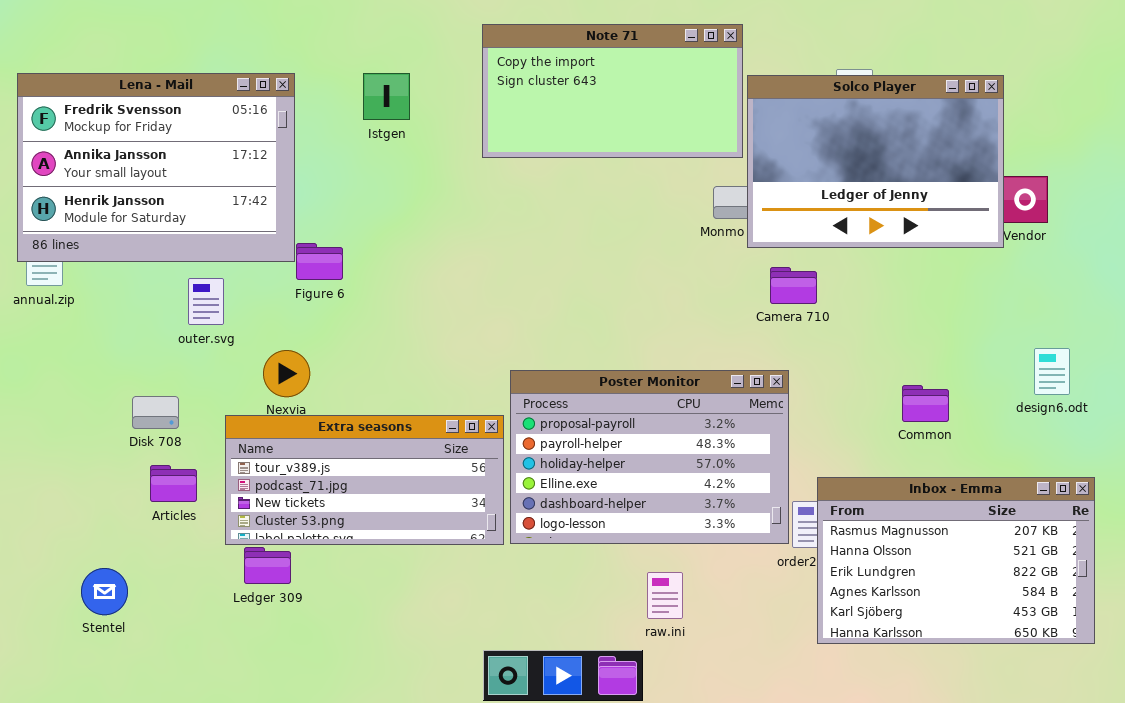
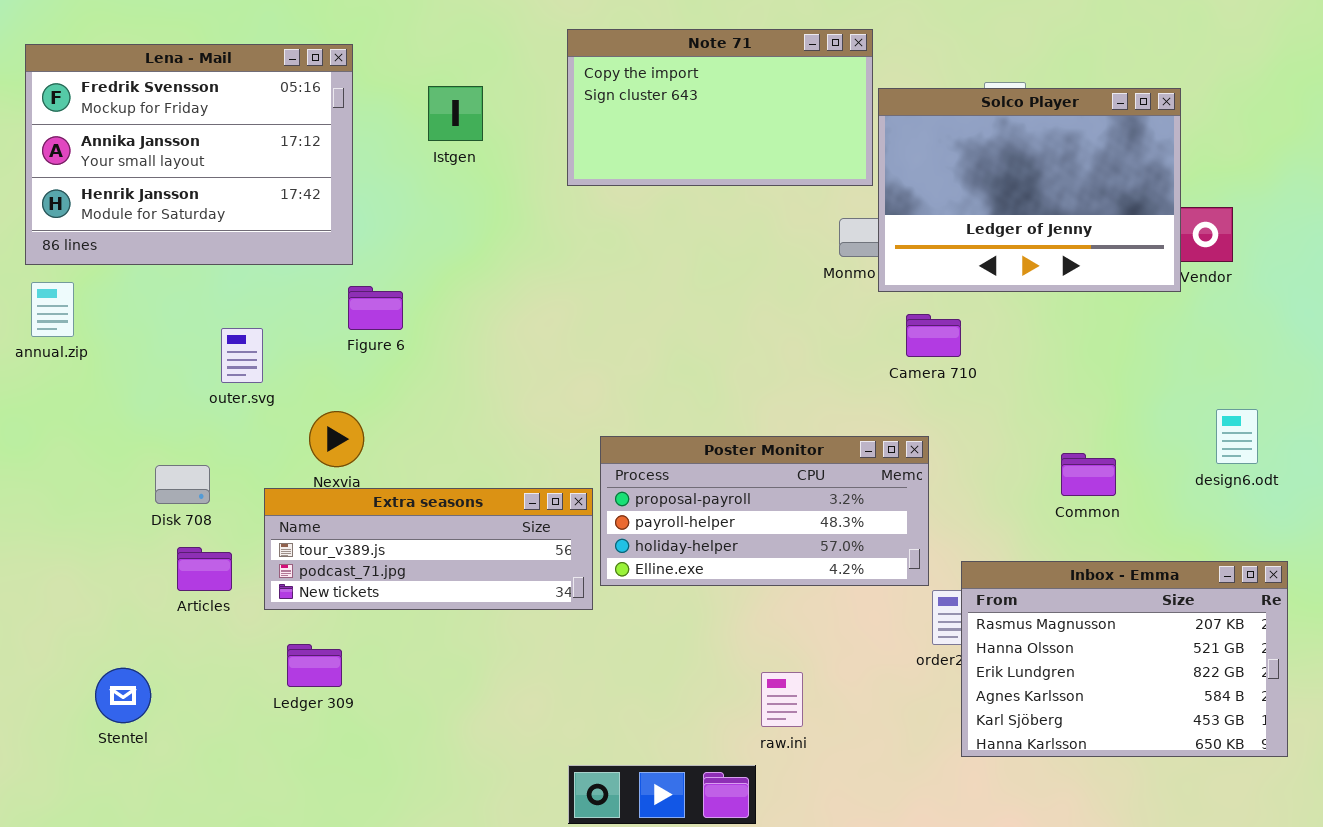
Lena - Mail: [17,73,295,262] -> [25,44,353,265], moved
Poster Monitor: [510,370,789,544] -> [600,436,929,586], resized
Extra seasons: [225,415,504,545] -> [264,488,593,610], resized

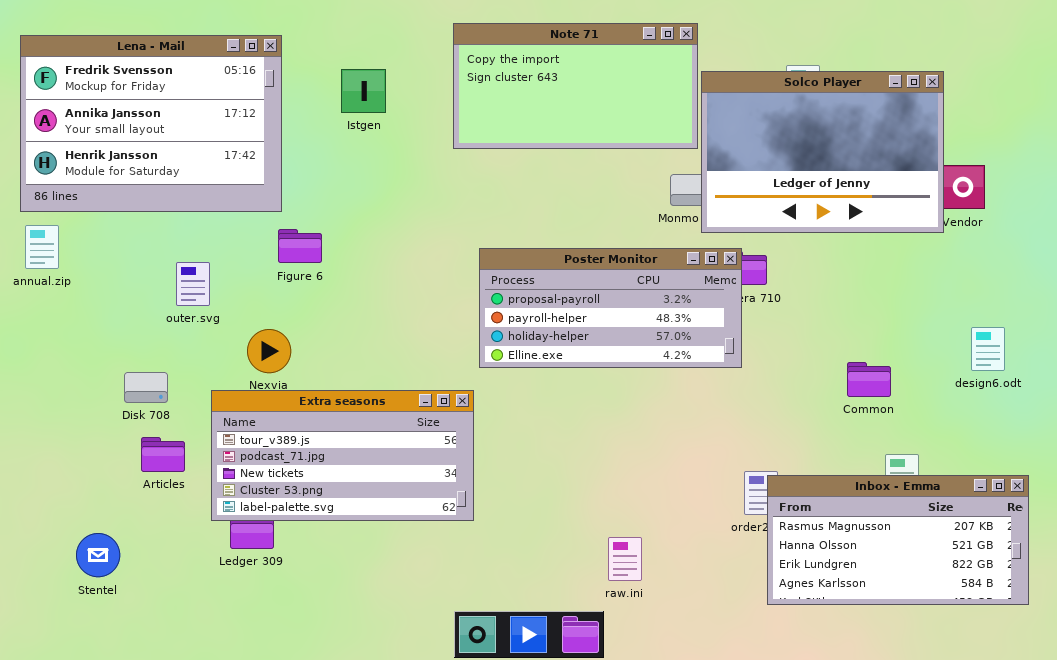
Poster Monitor: [600,436,929,586] -> [479,248,742,368], moved
Extra seasons: [264,488,593,610] -> [211,390,474,521], resized
Inbox - Emma: [961,561,1288,757] -> [767,475,1029,605], resized

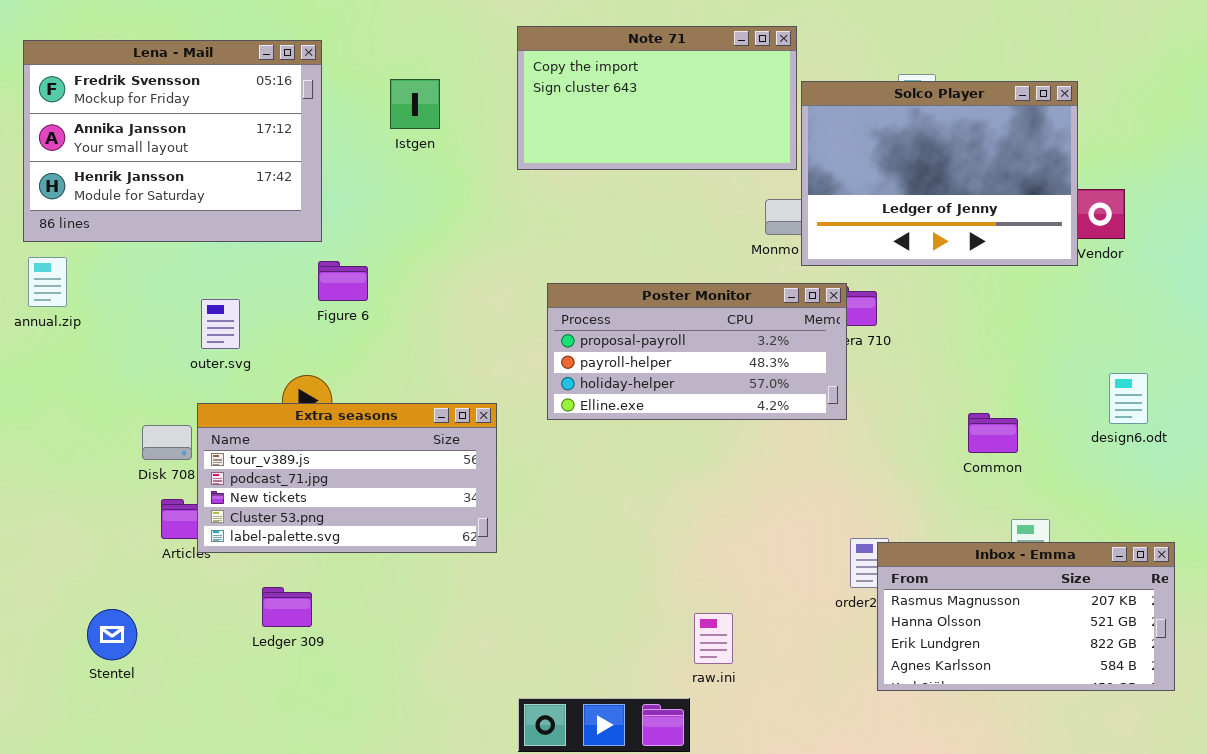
Extra seasons: [211,390,474,521] -> [197,403,497,553], moved

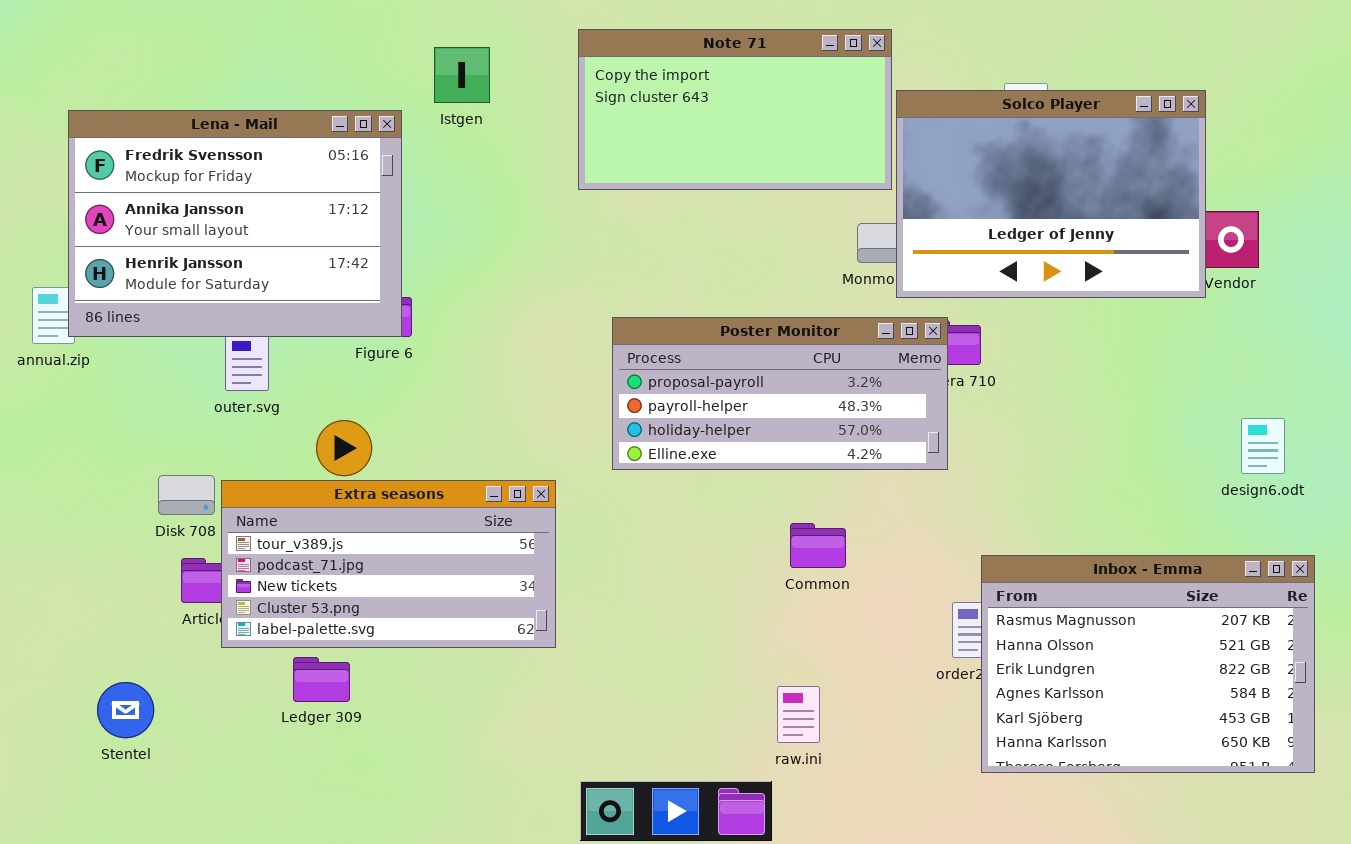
Lena - Mail: [23,40,322,242] -> [68,110,402,337], moved
Istgen: [390,79,440,129] -> [434,47,490,103], moved
Extra seasons: [197,403,497,553] -> [221,480,556,648], moved
Common: [968,413,1018,453] -> [790,523,846,568], moved
Inbox - Emma: [877,542,1175,691] -> [981,555,1315,773], resized

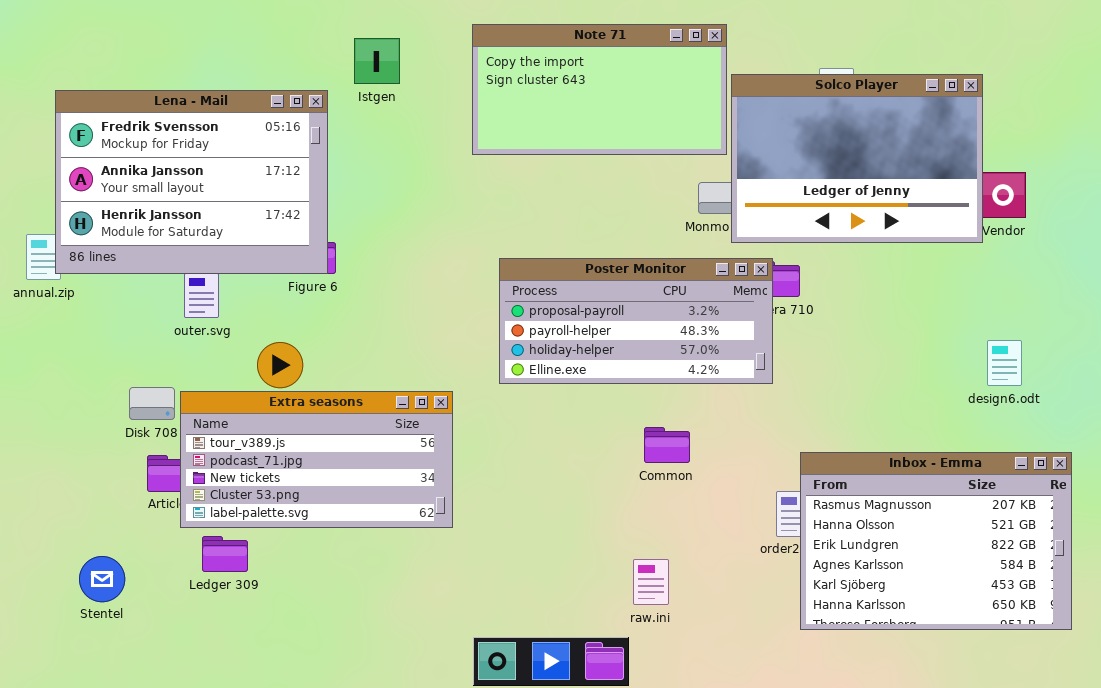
design6.odt: [1241,418,1285,474] -> [987,340,1022,386], moved
Ledger 309: [293,657,350,702] -> [202,536,248,572], moved

